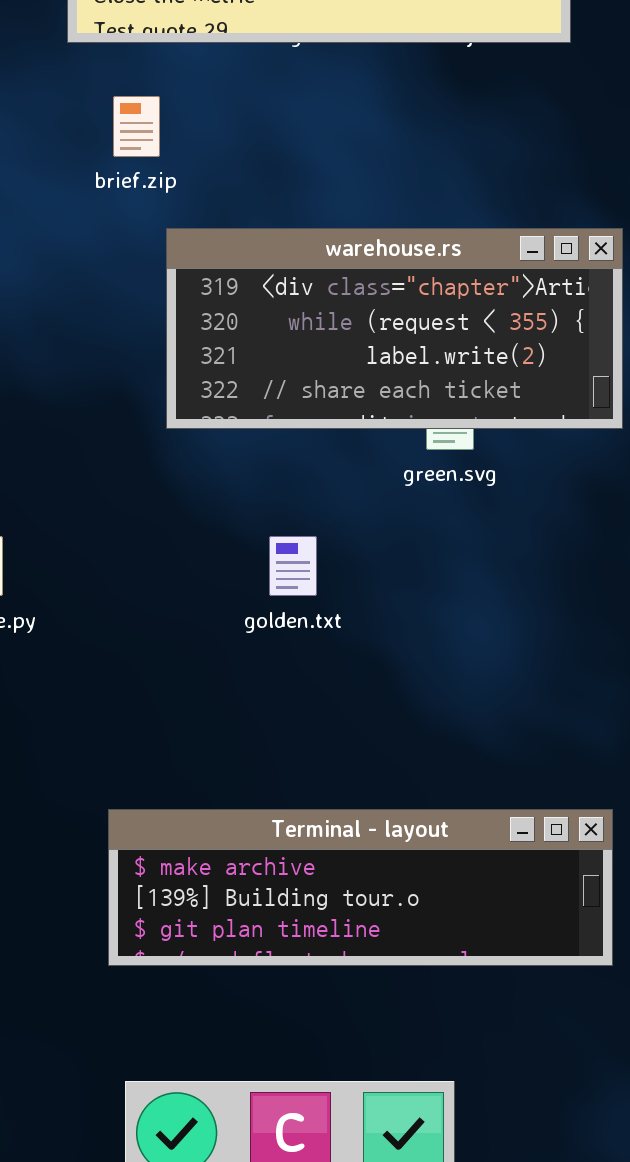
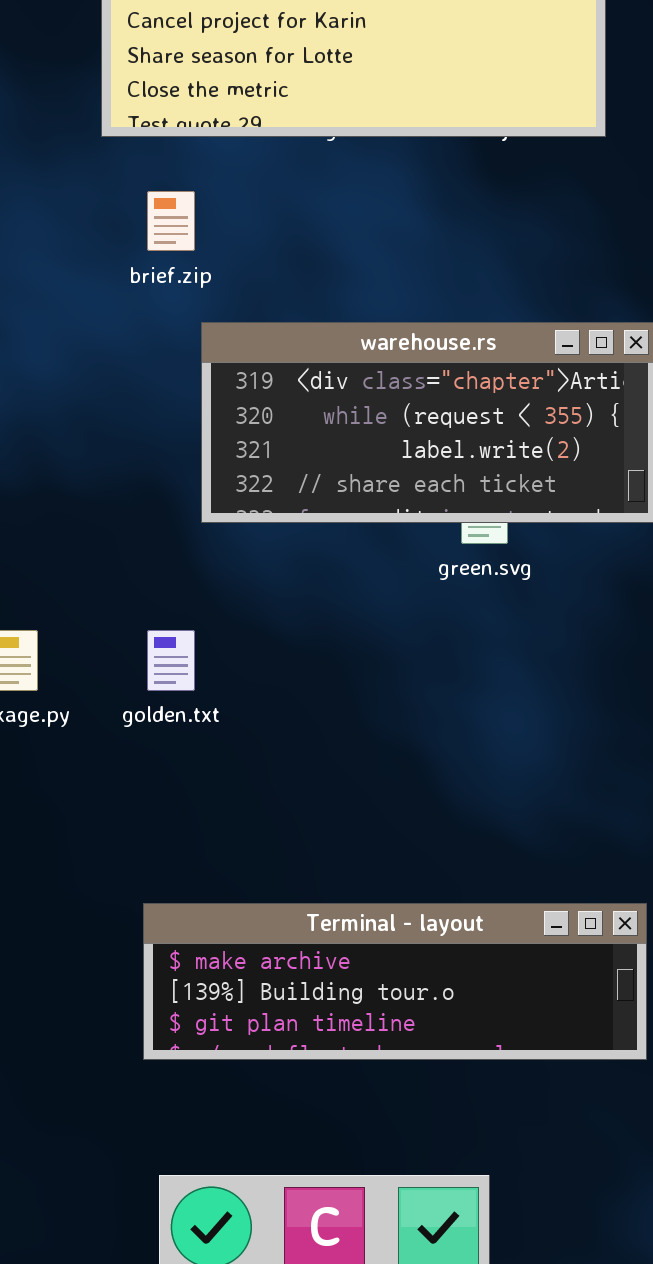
golden.txt: [269,536,317,596] -> [147,630,195,691], moved

